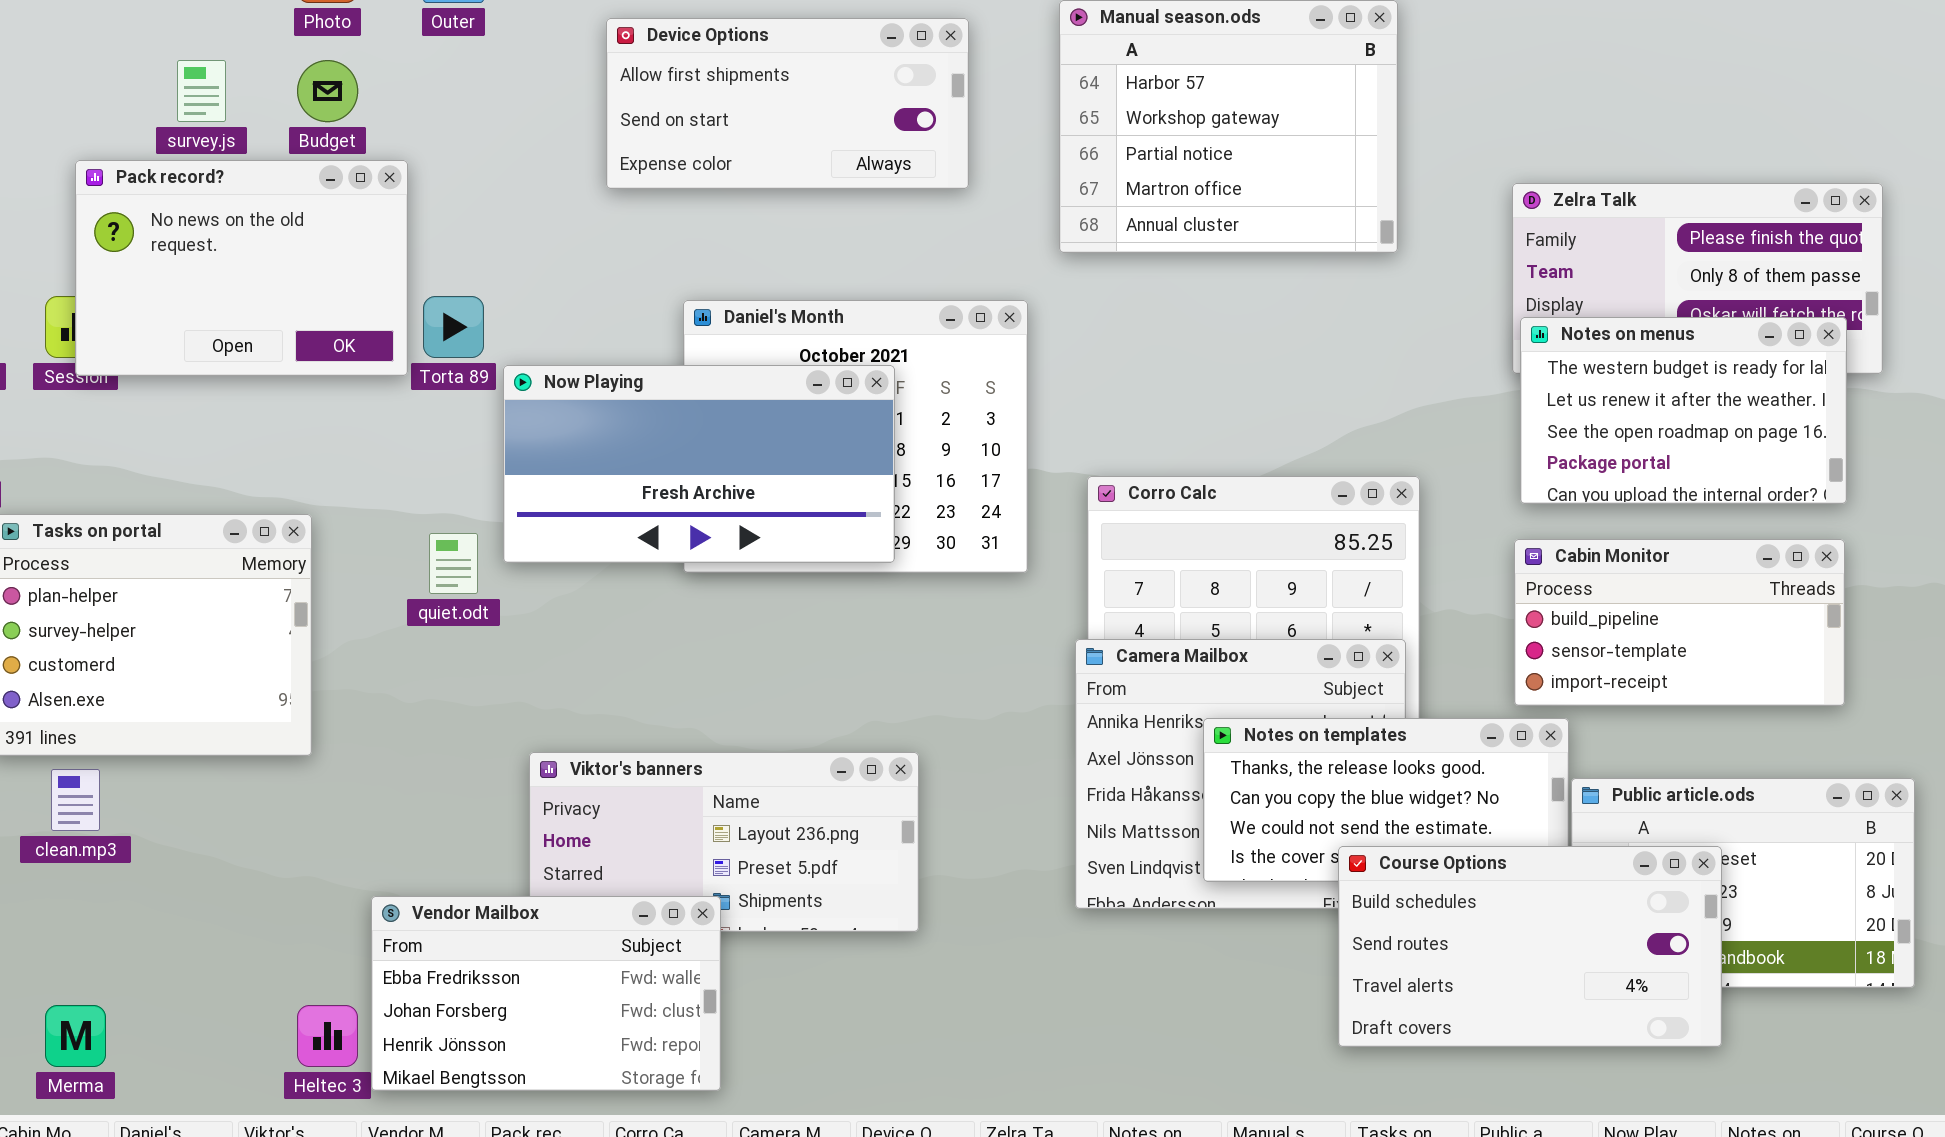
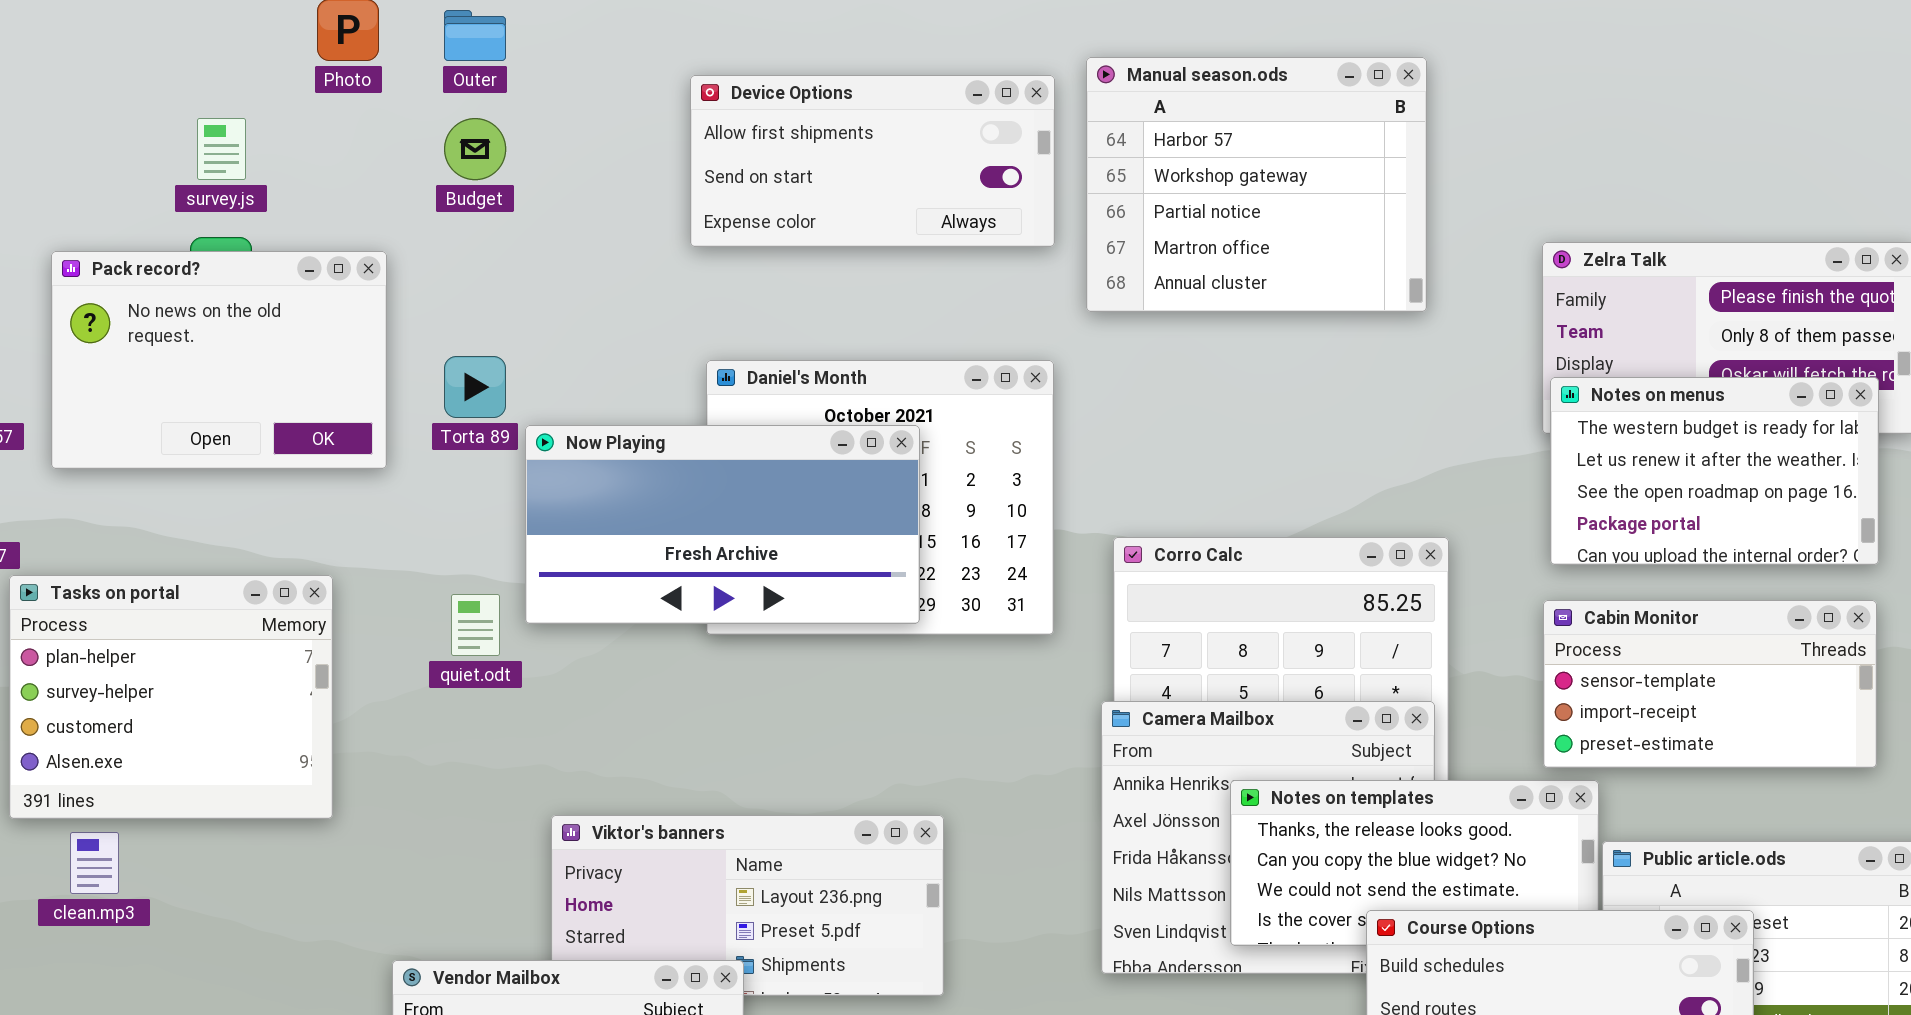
Device Options: [606,18,969,189] -> [690,75,1055,247], moved
Budget: [297,60,358,122] -> [444,118,506,180], moved
Pack record?: [75,160,408,376] -> [51,251,387,469], moved
Cabin Monitor: [1514,539,1845,706] -> [1543,600,1877,768], scrolled down 1 row

